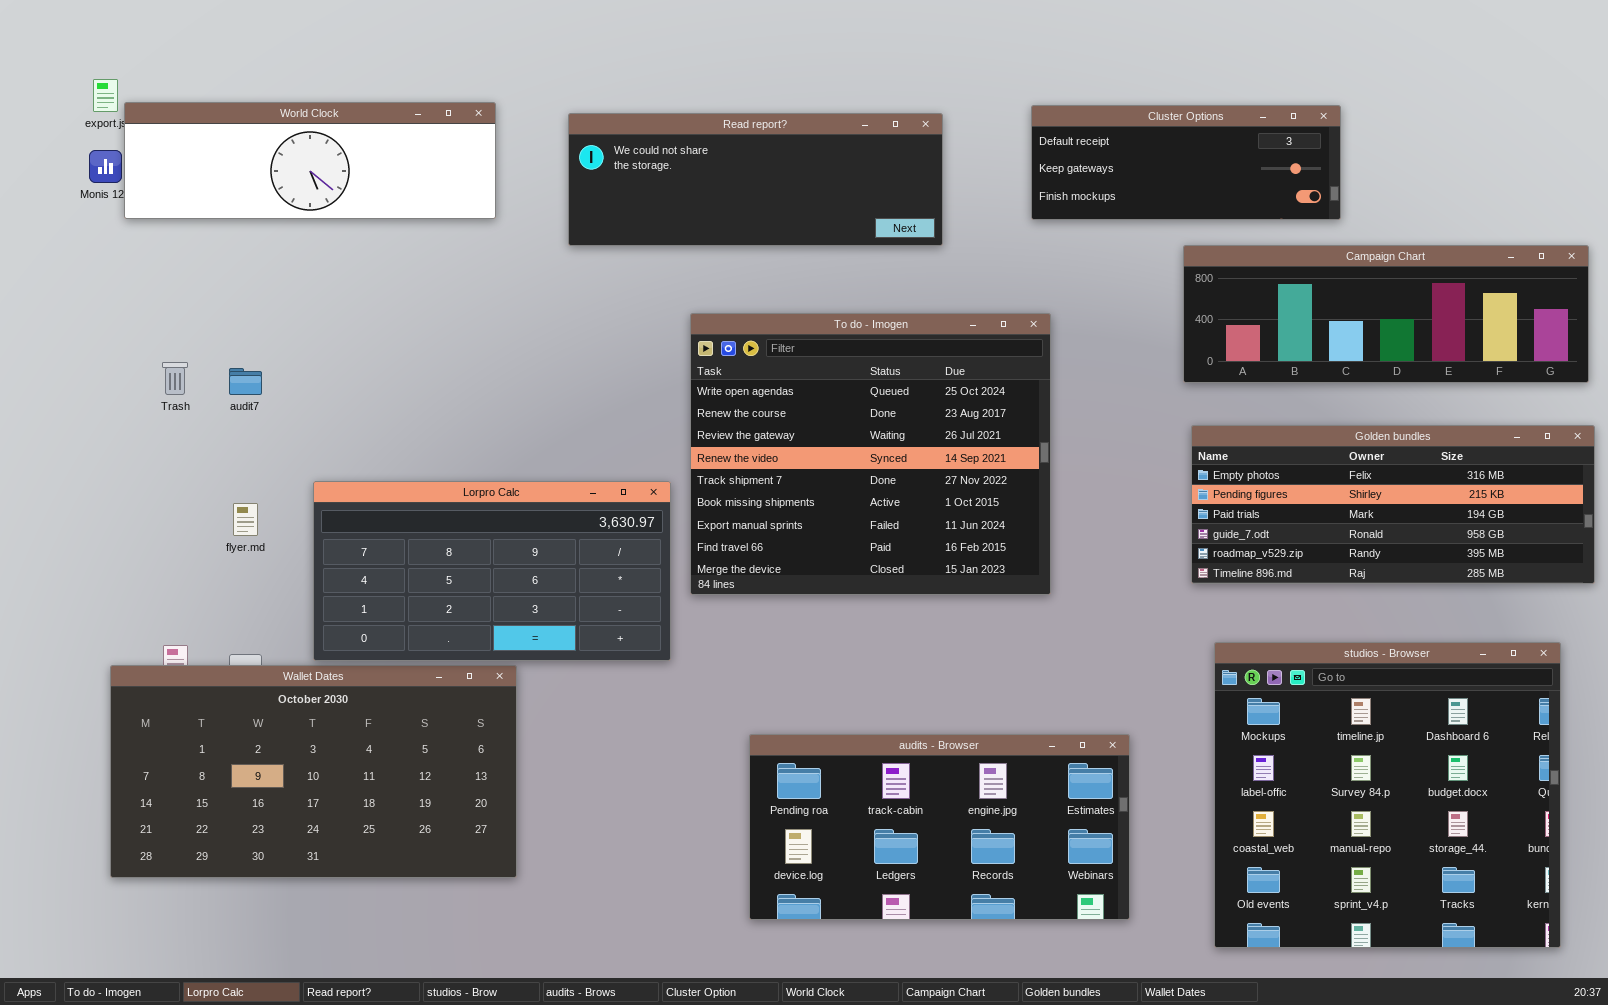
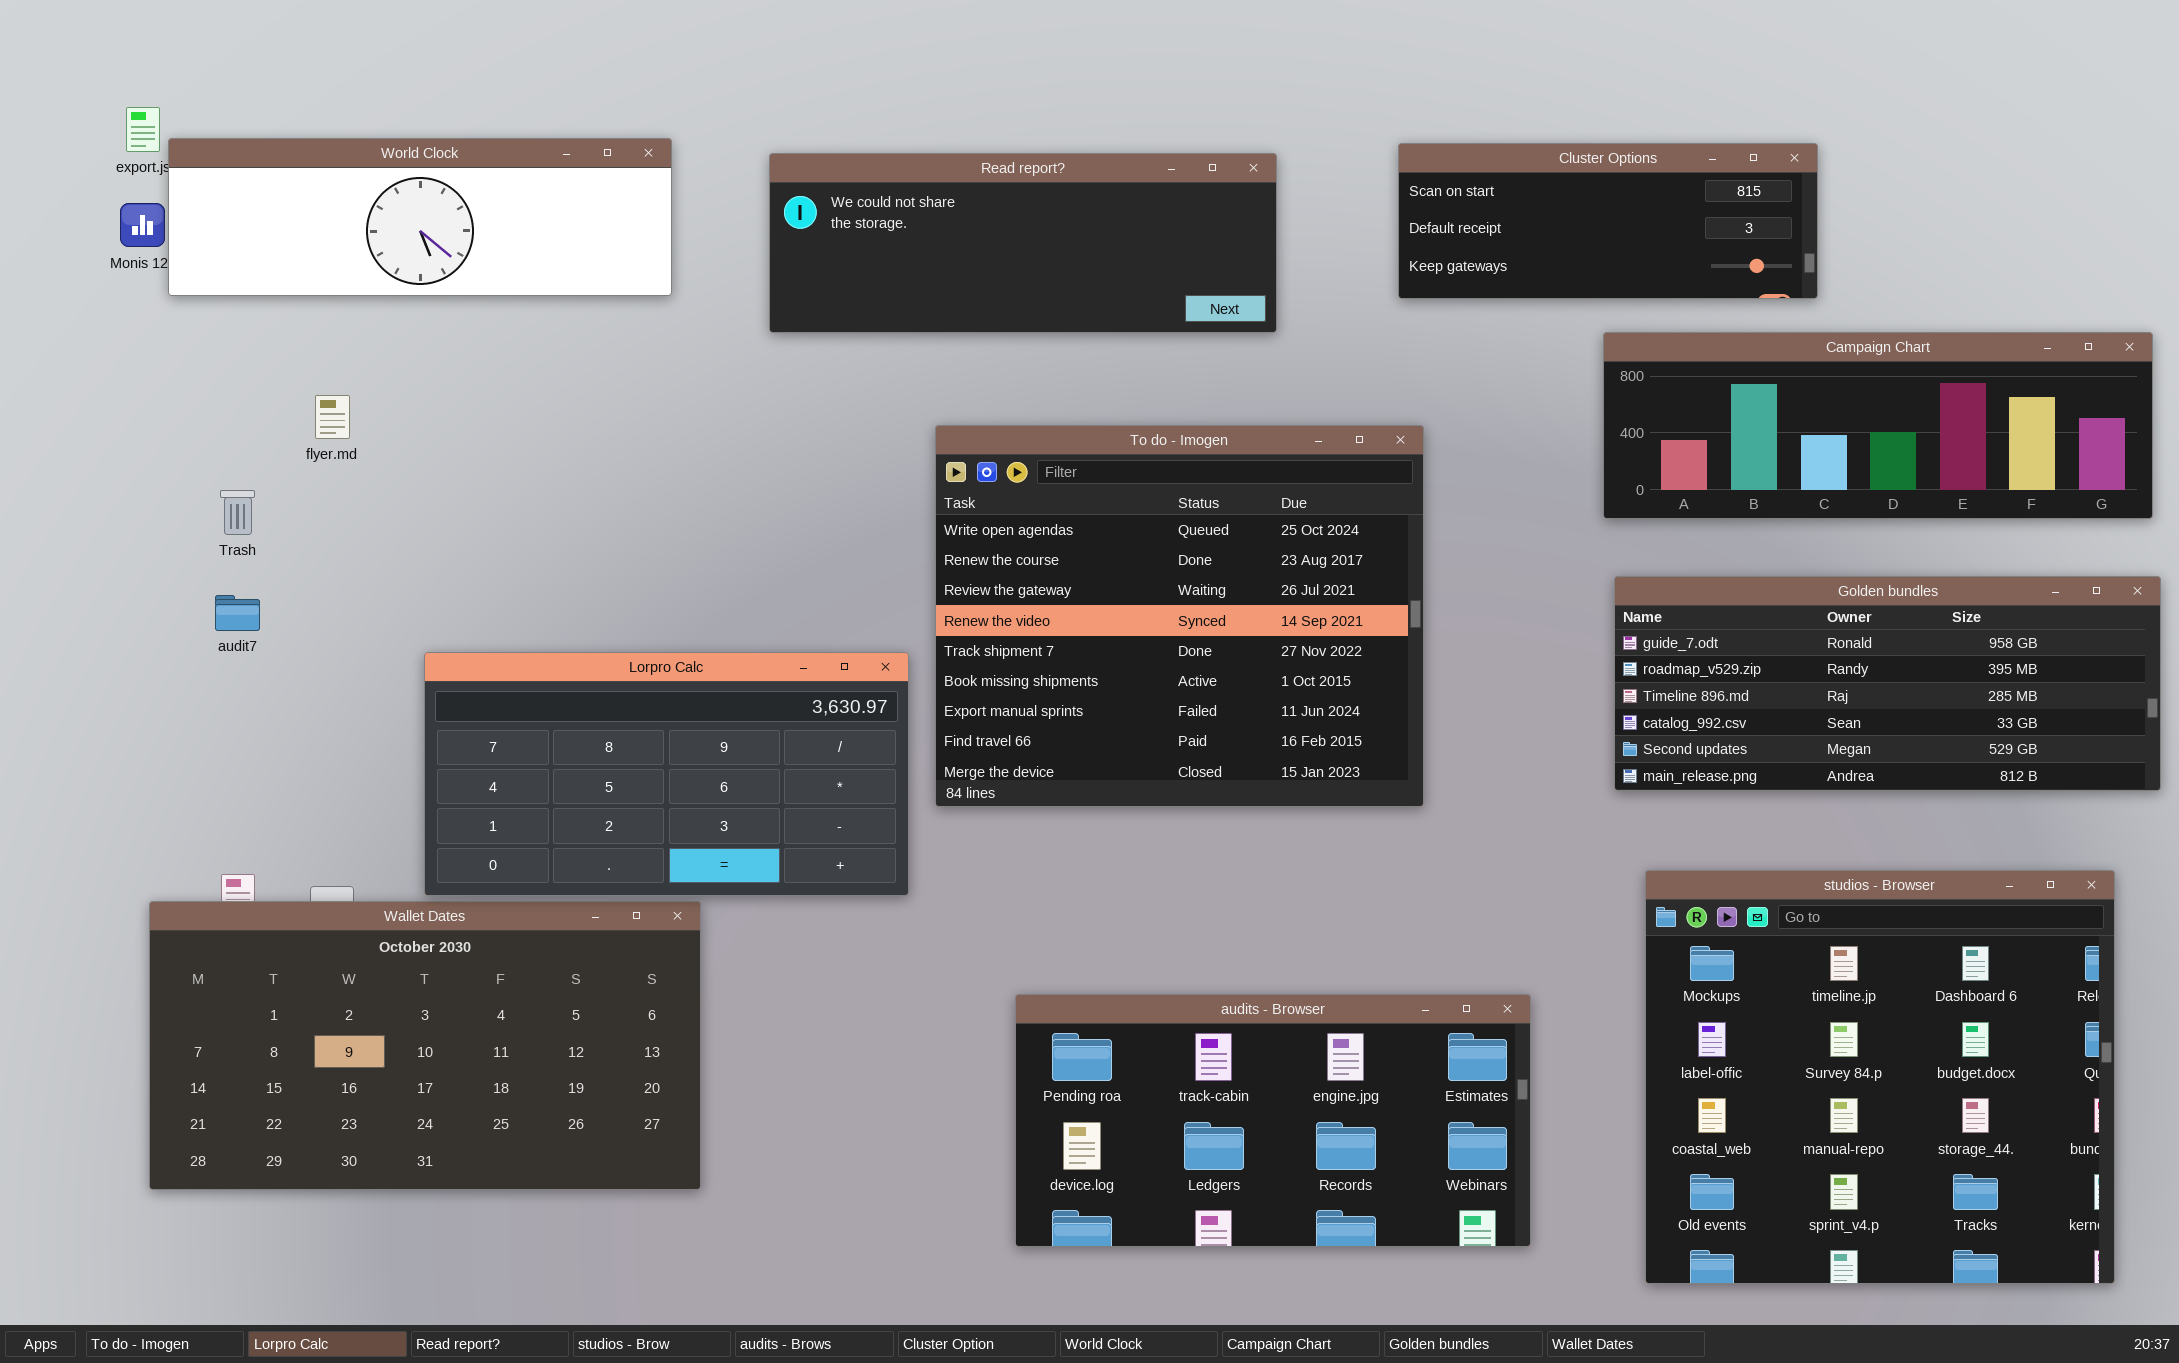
Cluster Options: [1031,105,1341,220] -> [1398,143,1818,299], scrolled up 1 row
audit7: [229,368,262,395] -> [215,595,260,631], moved
Golden bundles: [1191,425,1595,584] -> [1614,576,2161,791], scrolled down 3 rows
flyer.md: [233,503,258,536] -> [315,395,350,439], moved

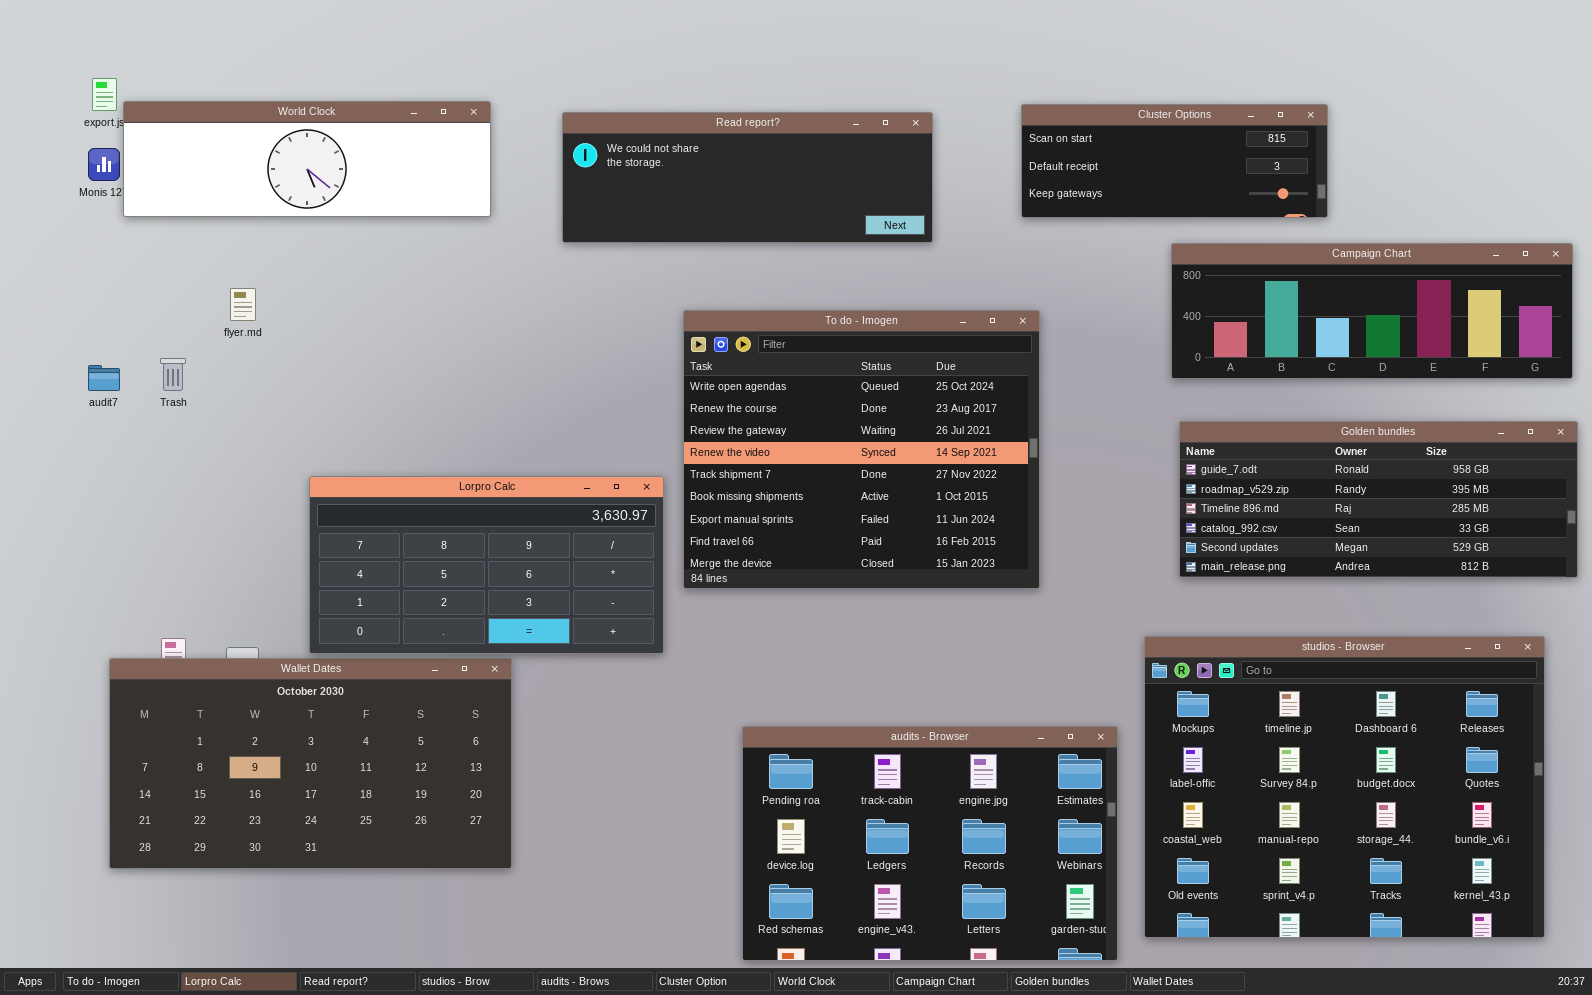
audit7: [215,595,260,631] -> [88,365,120,391], moved
studios - Browser: [1645,870,2115,1284] -> [1144,636,1545,938], resized
audits - Browser: [1015,994,1531,1247] -> [742,726,1118,961], resized

